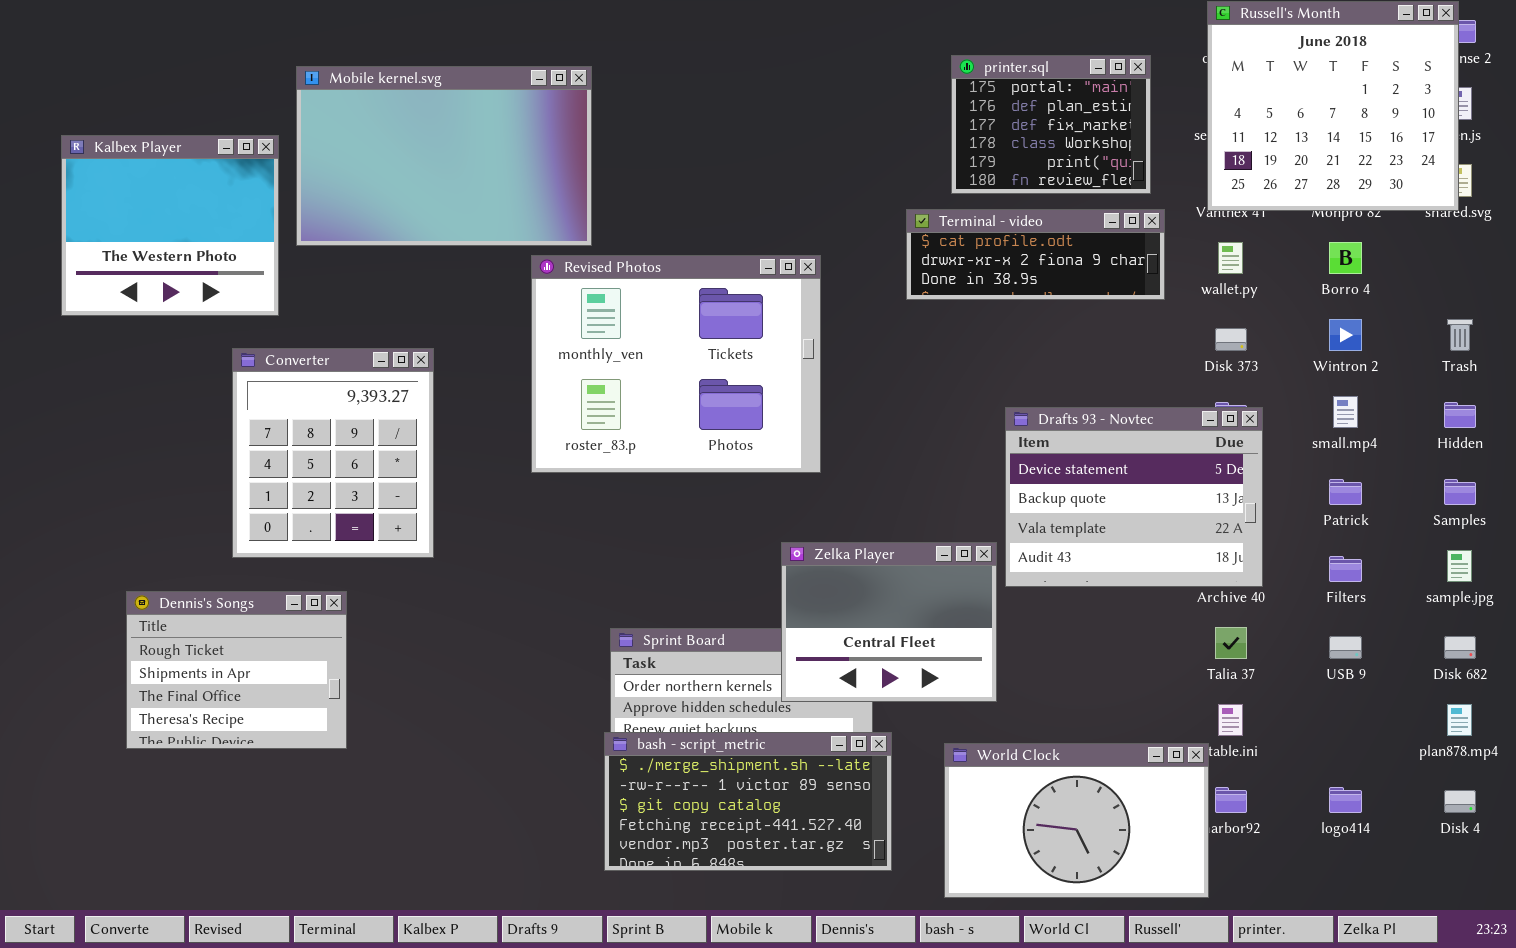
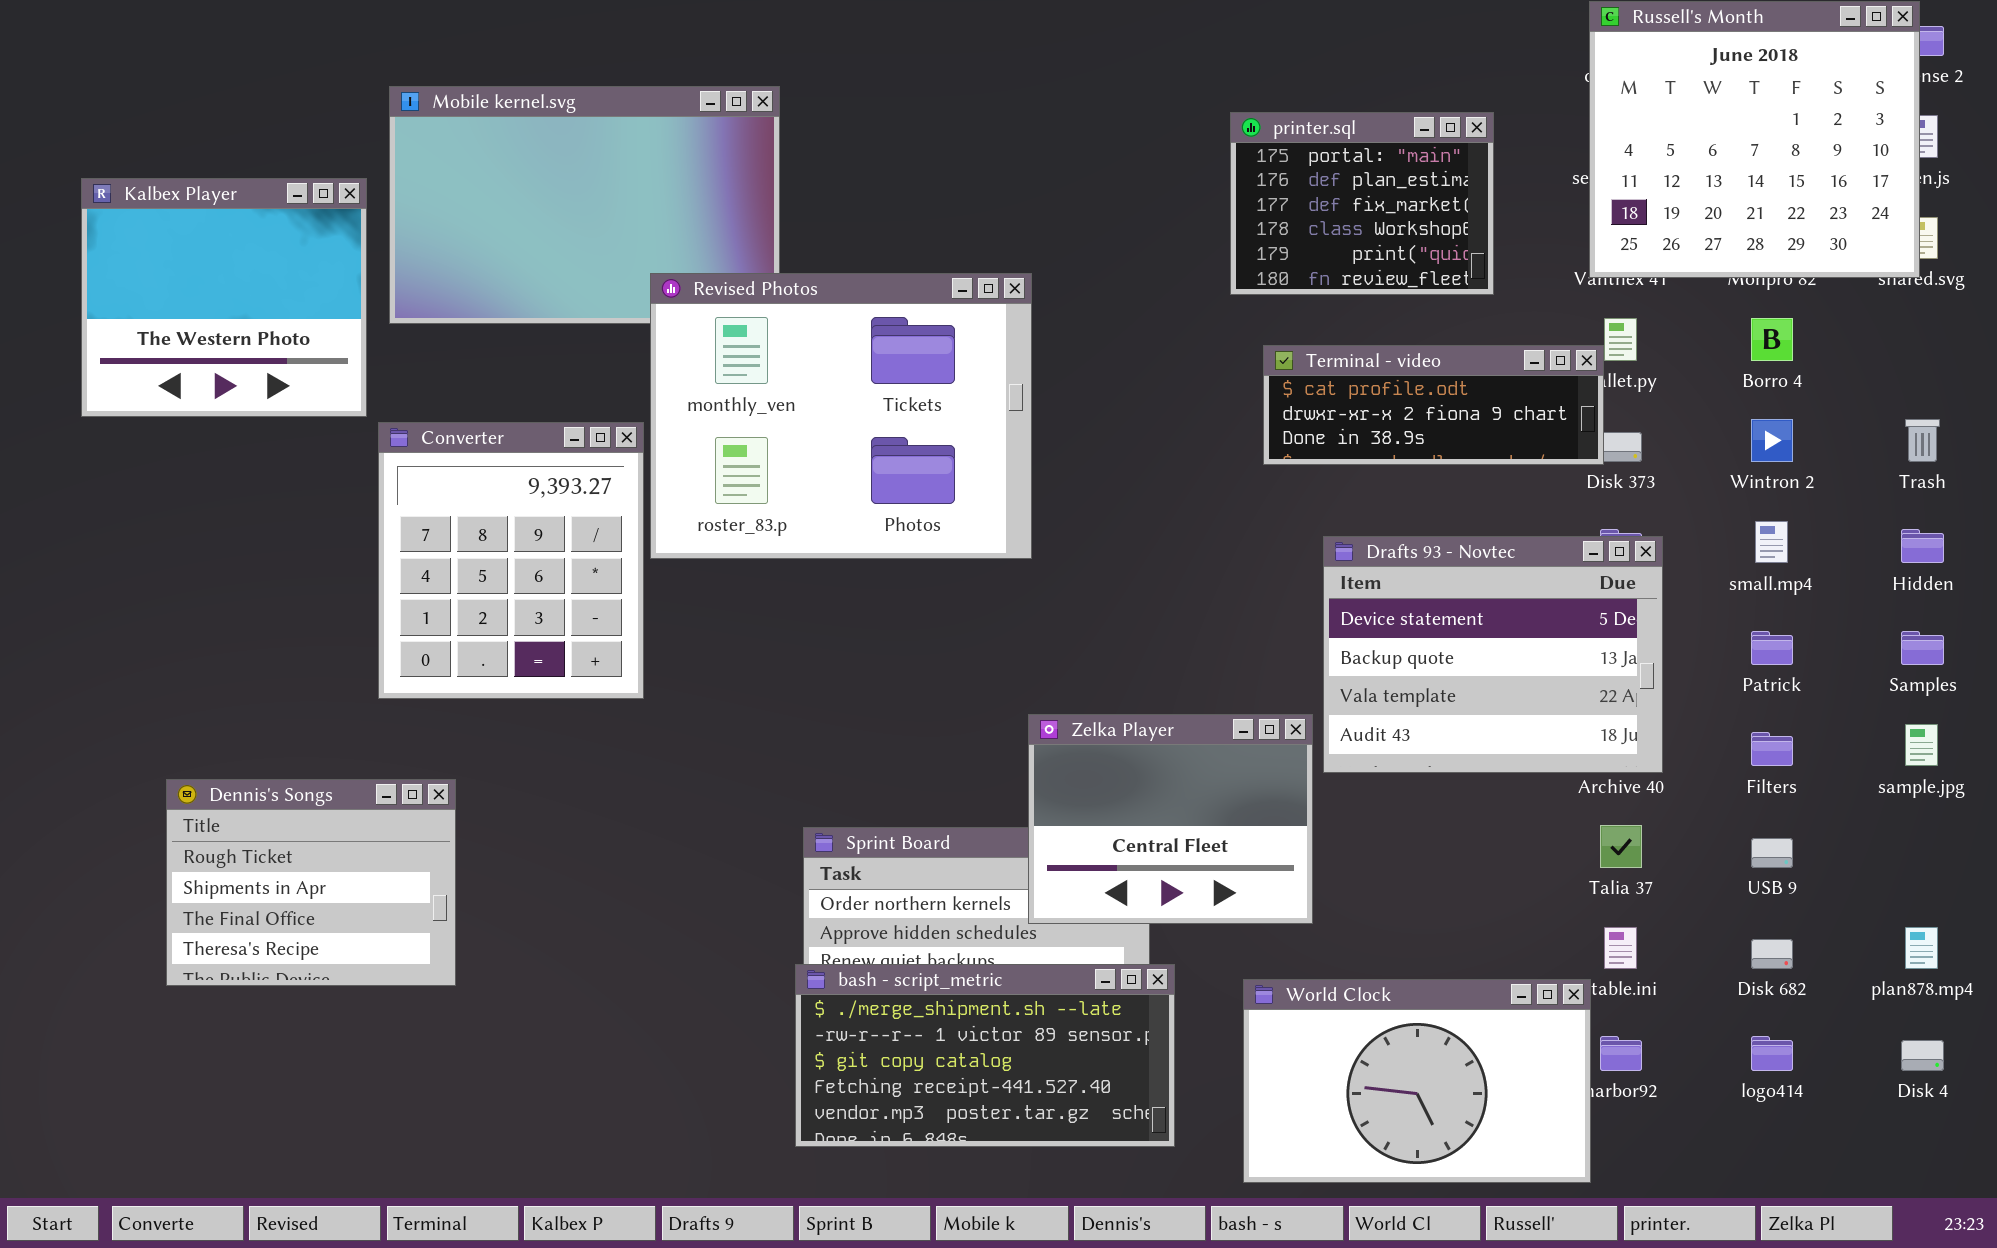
printer.sql: [951,55,1151,194] -> [1230,112,1494,295], moved
Terminal - video: [906,209,1165,300] -> [1263,345,1604,465], moved
Revised Photos: [531,255,821,473] -> [650,273,1032,559], moved
Converter: [232,348,434,558] -> [378,422,644,699], moved
Disk 682: [1444,636,1476,659] -> [1751,939,1793,969], moved

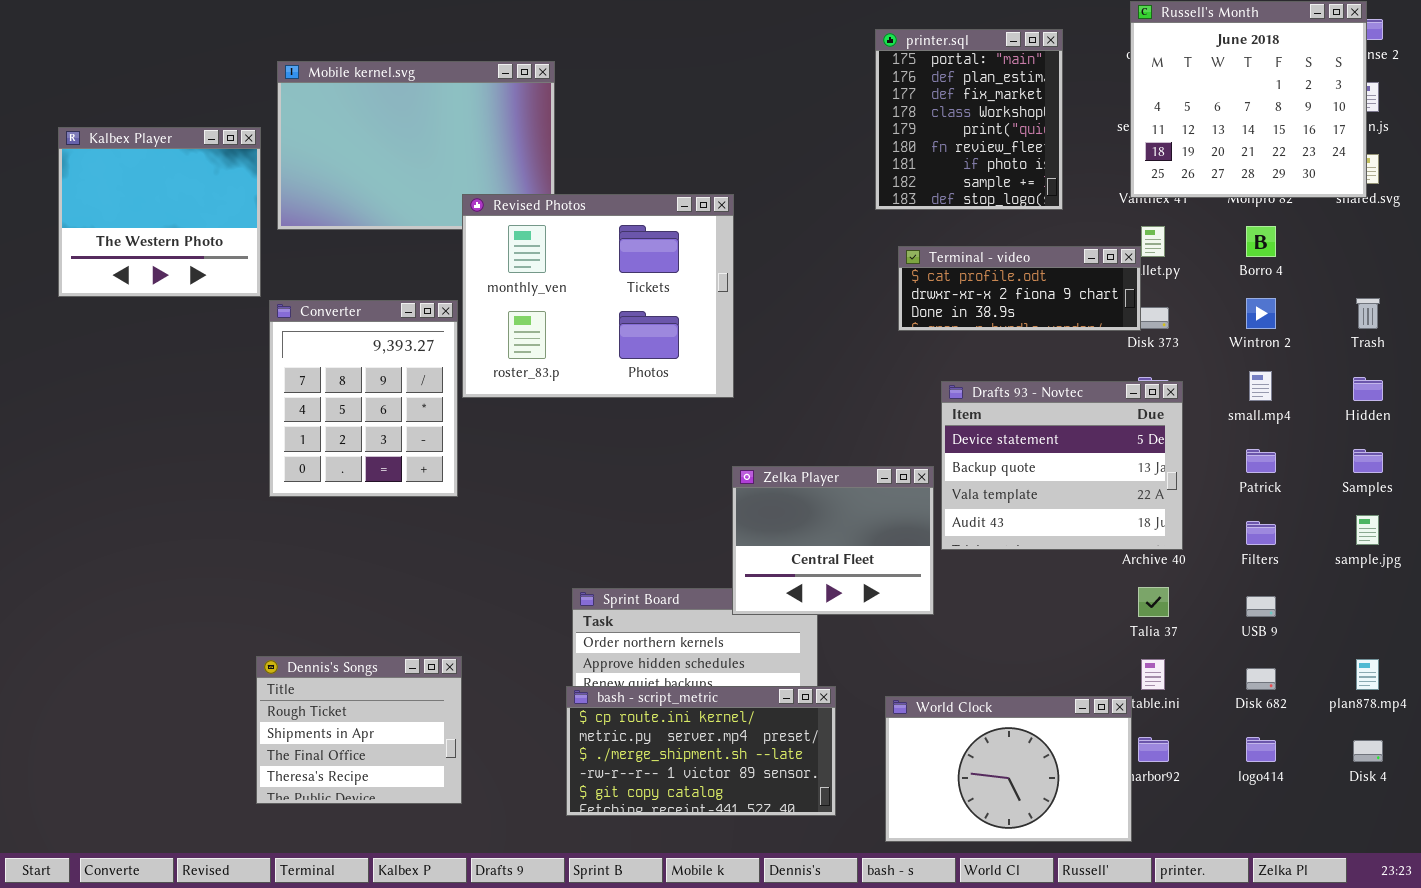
printer.sql: [1230,112,1494,295] -> [875,29,1063,210], resized
Zelka Player: [1028,714,1313,924] -> [732,466,934,615], moved
Dennis's Songs: [166,779,456,986] -> [256,656,462,804], moved
bash - script_metric: [795,964,1175,1147] -> [566,686,836,816], scrolled up 2 rows

